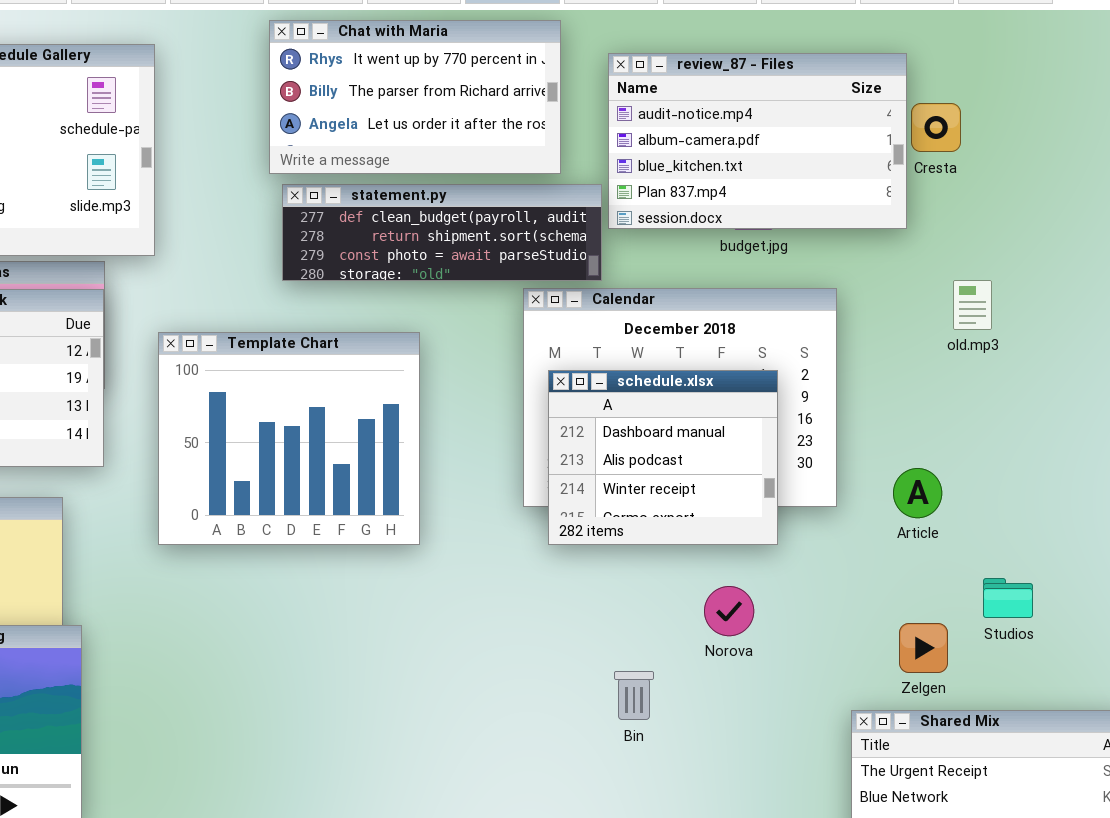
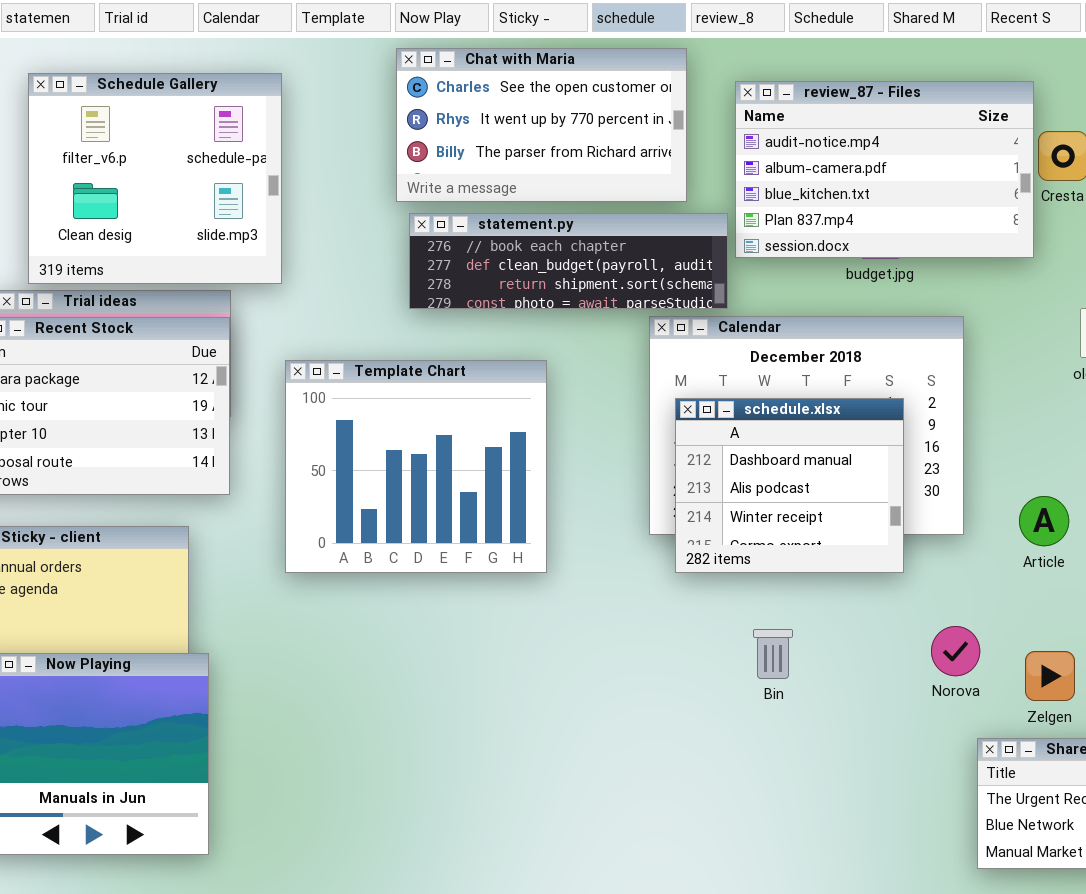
Chat with Maria: [269,20,561,174] -> [396,48,687,202], scrolled up 1 row
statement.py: [282,184,602,281] -> [409,213,728,309], scrolled up 1 row
Norova: [704,586,754,636] -> [931,626,980,676], moved
Bin: [614,671,654,720] -> [753,629,793,679], moved

